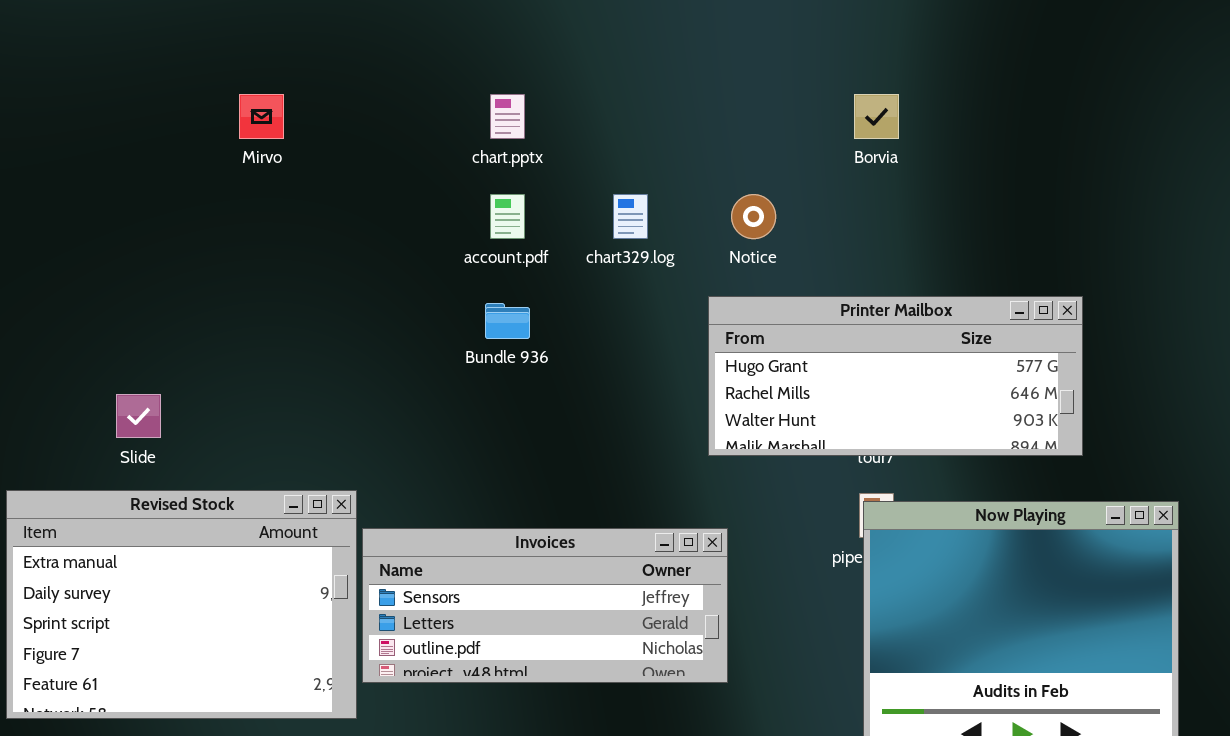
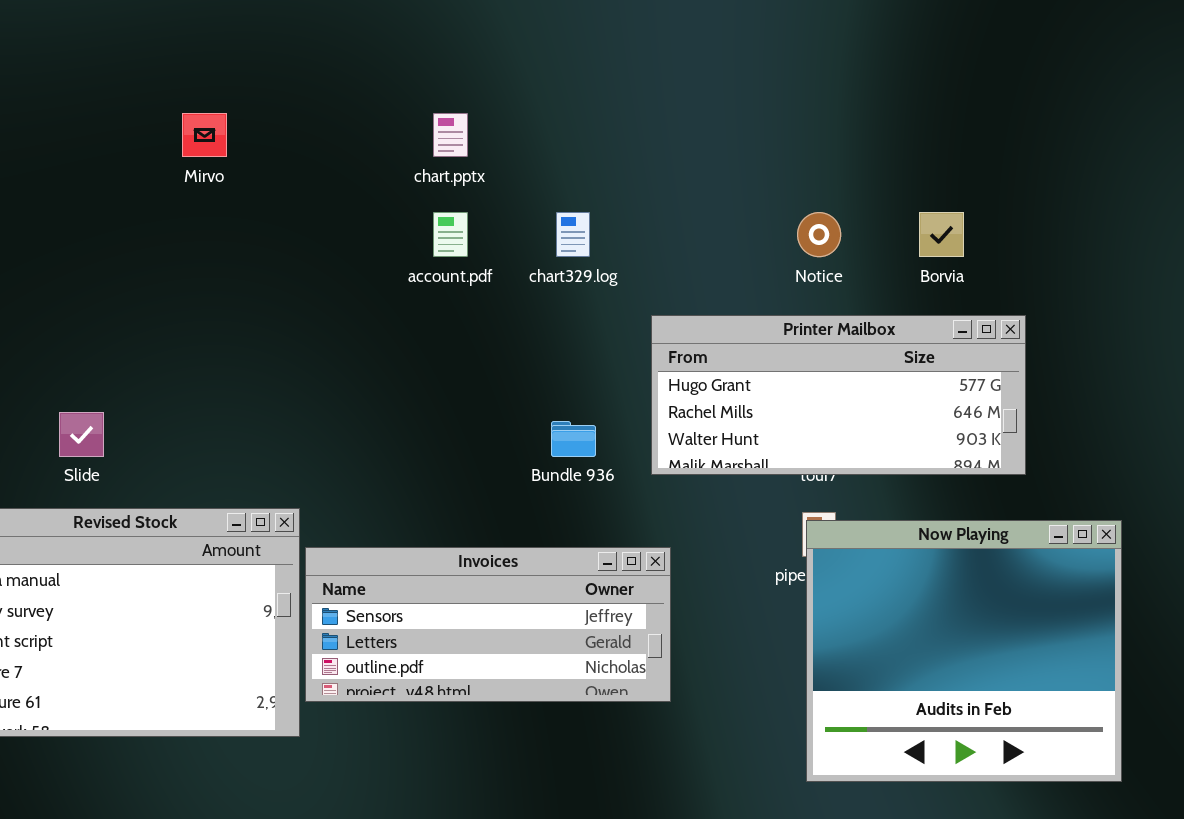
Borvia: [854,94,899,139] -> [919,212,964,257], moved
Notice: [731,194,776,239] -> [797,212,841,257], moved
Bundle 936: [485,303,530,339] -> [551,421,596,457], moved

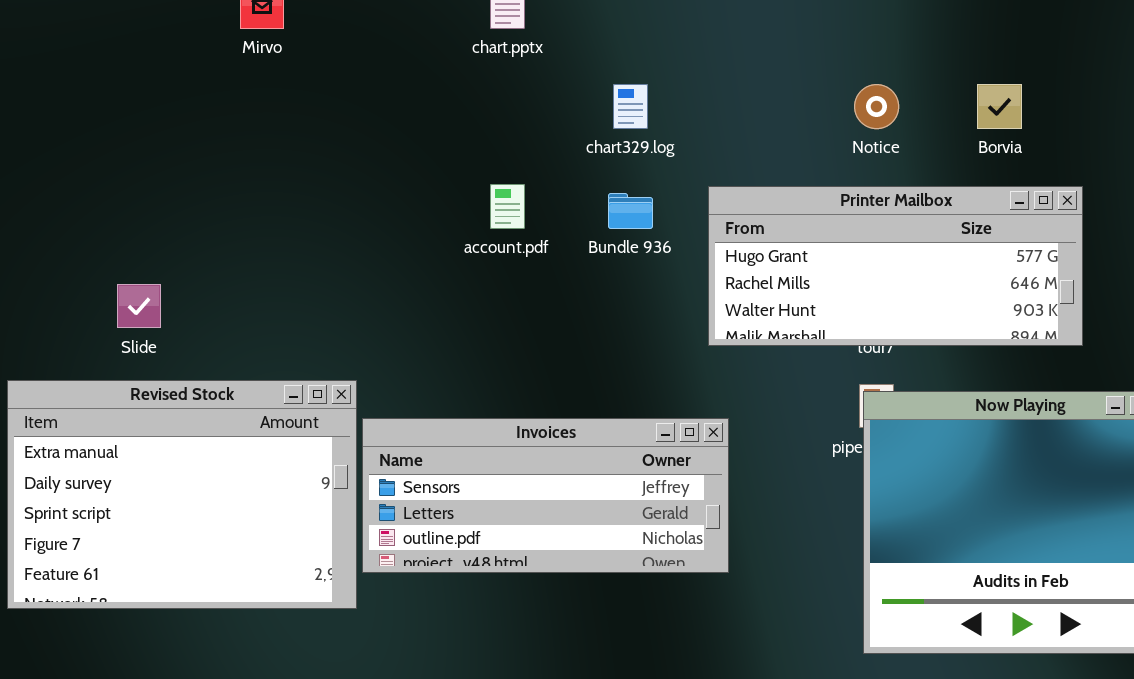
account.pdf: [433,212,468,257] -> [490,184,525,229], moved
Bundle 936: [551,421,596,457] -> [608,193,653,229], moved

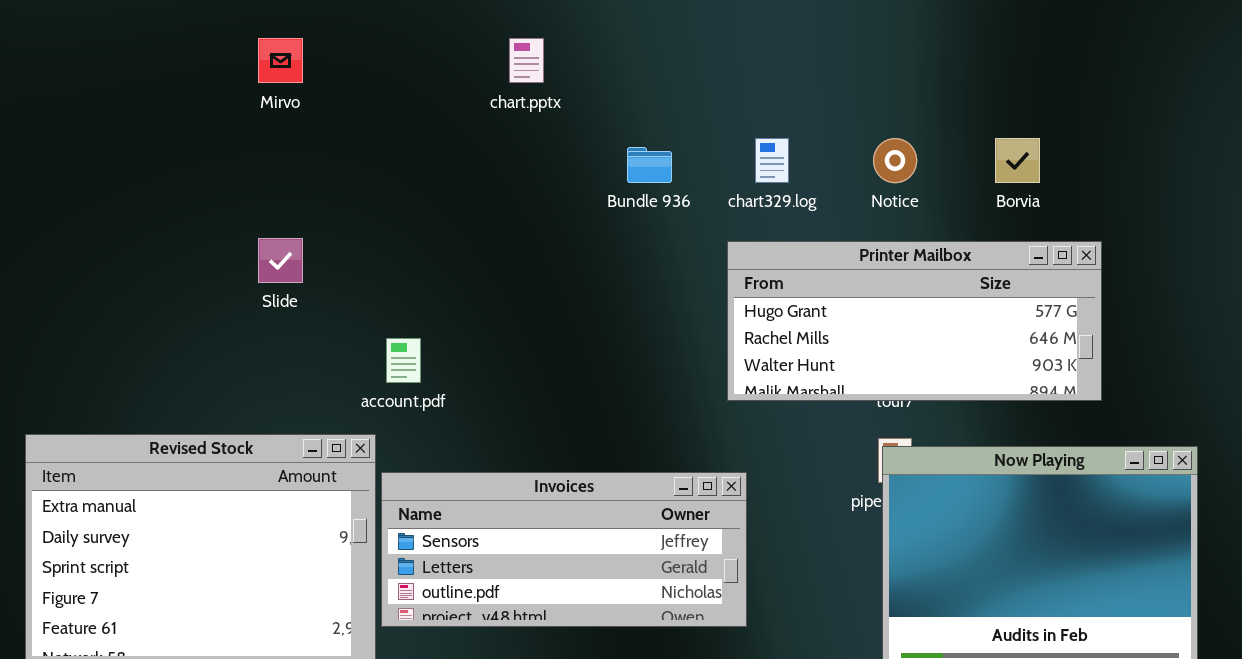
chart329.log: [613,84,648,129] -> [755,138,789,183], moved
account.pdf: [490,184,525,229] -> [386,338,421,383], moved
Bundle 936: [608,193,653,229] -> [627,147,672,183], moved
Slide: [117,284,161,328] -> [258,238,303,283], moved

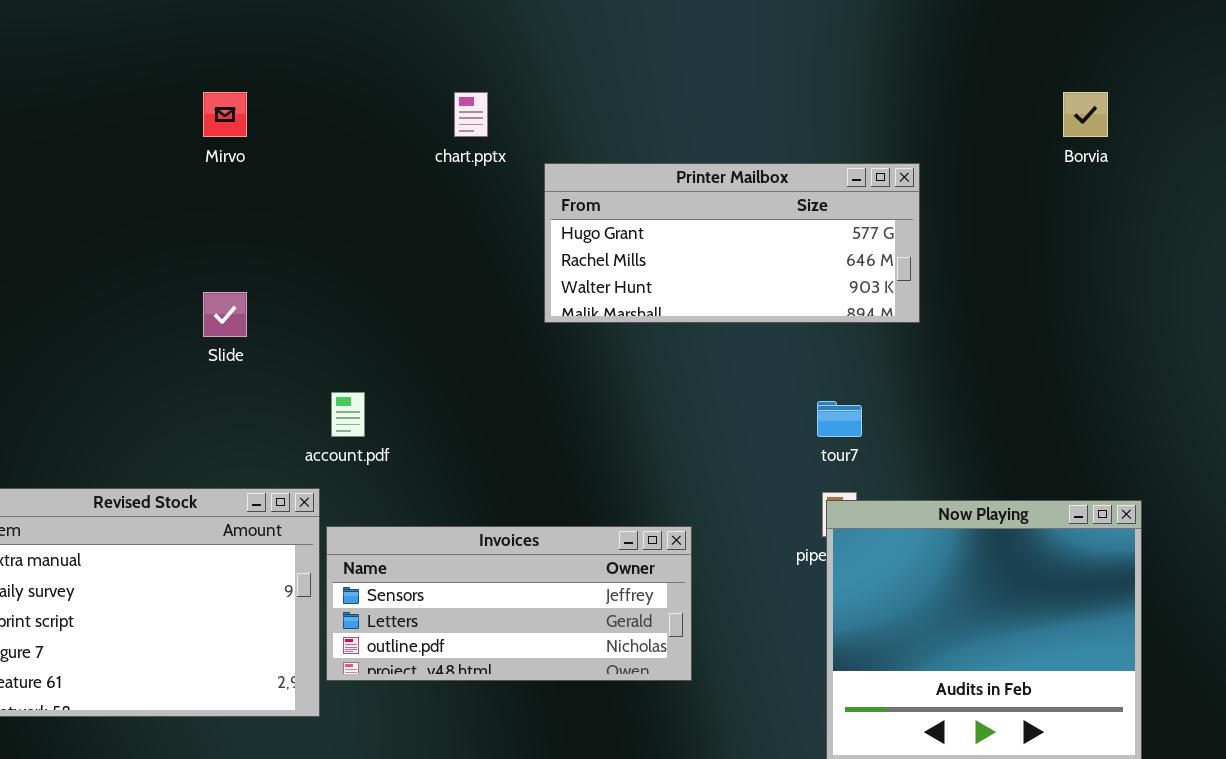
Borvia: [995,138,1040,183] -> [1063,92,1108,137], moved
Printer Mailbox: [727,241,1102,401] -> [544,163,920,323], moved

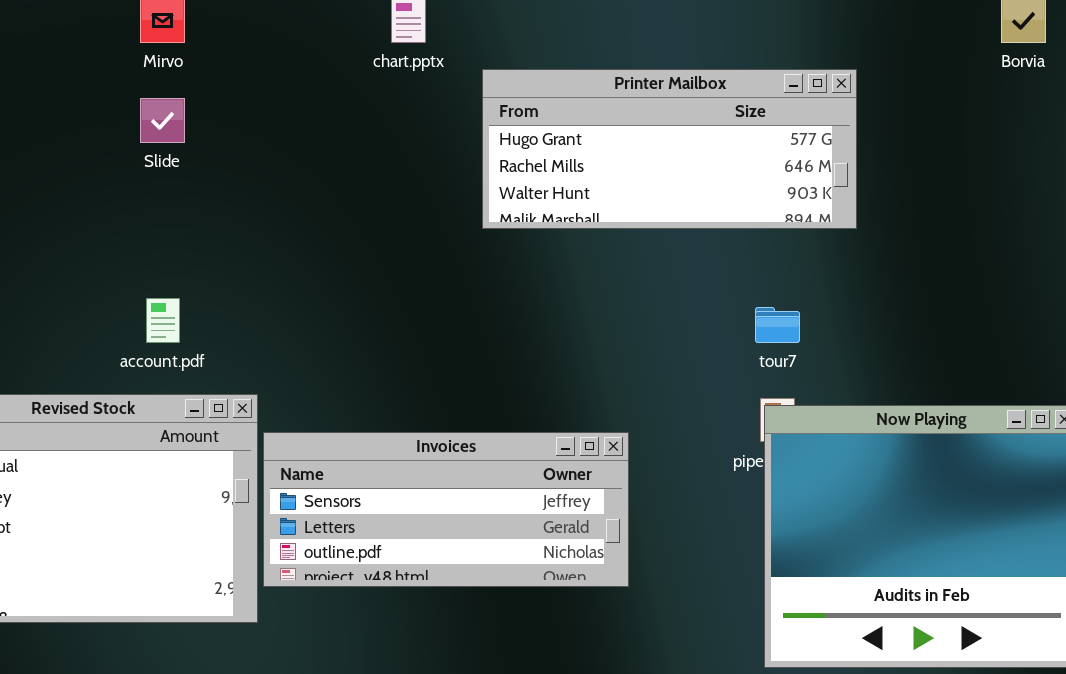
Slide: [203,292,247,337] -> [140,98,185,143], moved
account.pdf: [331,392,365,437] -> [146,298,180,343], moved

